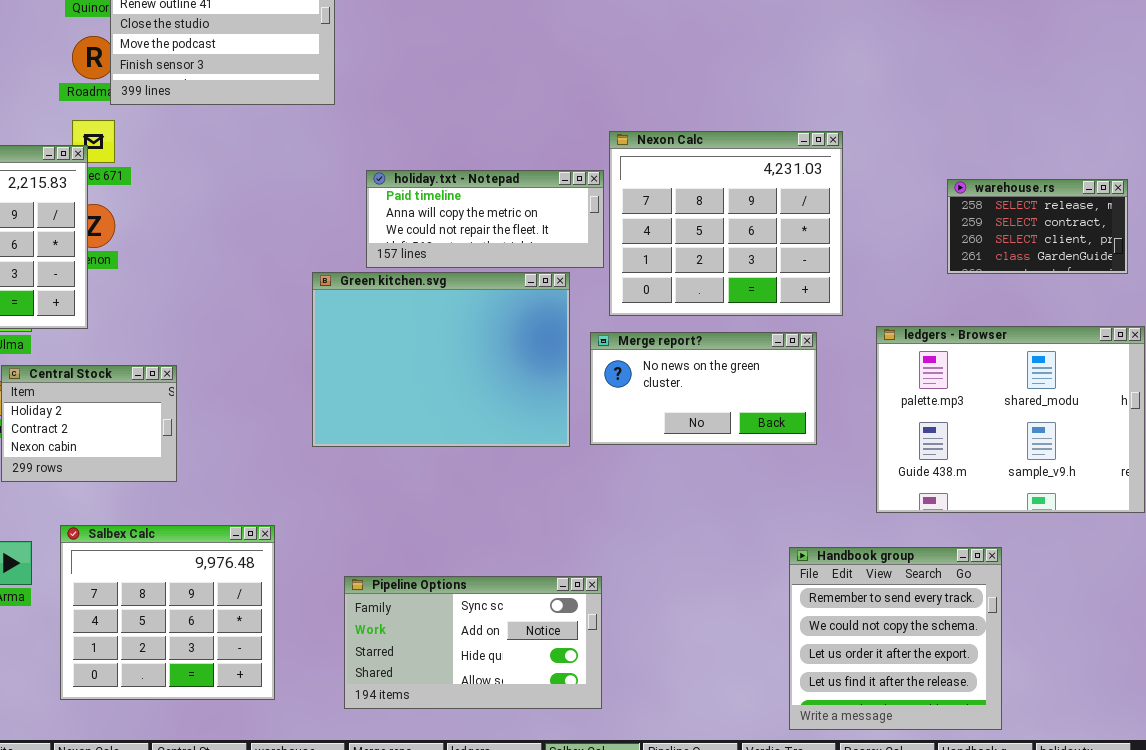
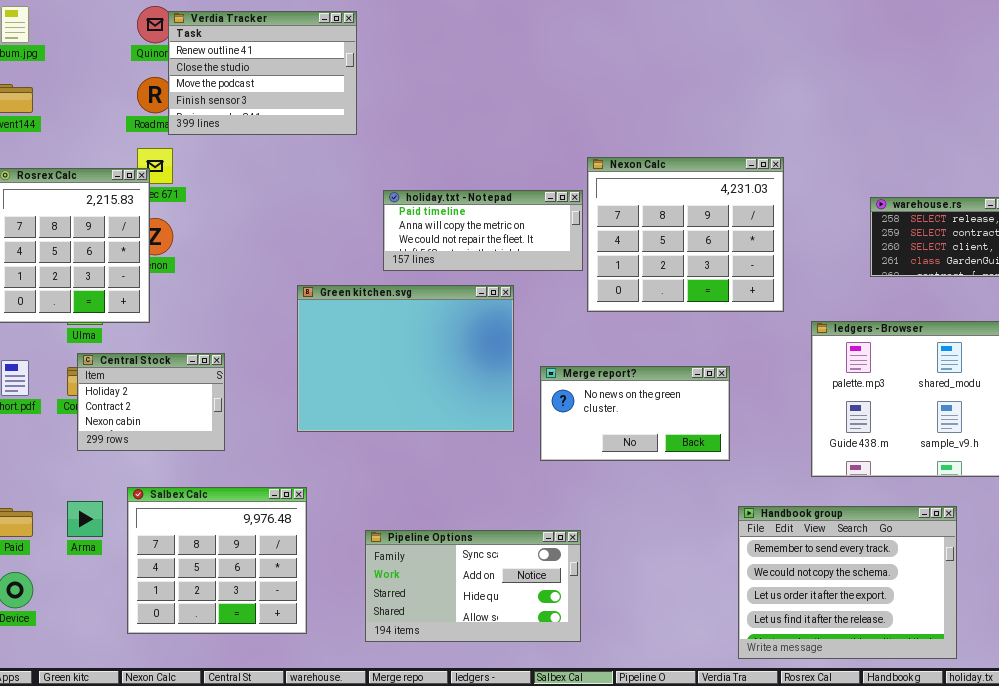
Green kitchen.svg: [312,272,570,447] -> [297,285,514,432], moved
Merge report?: [590,332,817,445] -> [540,366,730,461], moved
Handbook group: [789,547,1002,730] -> [738,506,957,659], resized

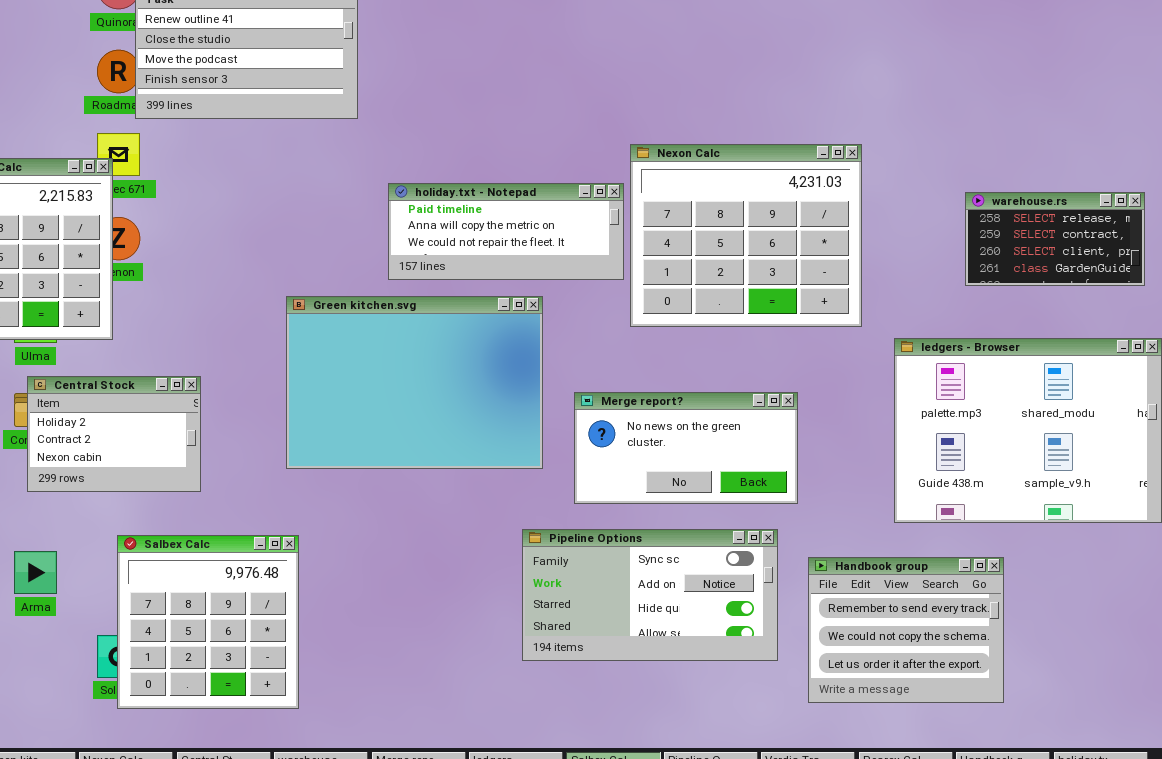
Salbex Calc: [127,487,307,634] -> [117,535,299,709], resized
Handbook group: [738,506,957,659] -> [808,557,1004,703], resized
Pipeline Options: [365,530,581,642] -> [522,529,778,661], moved

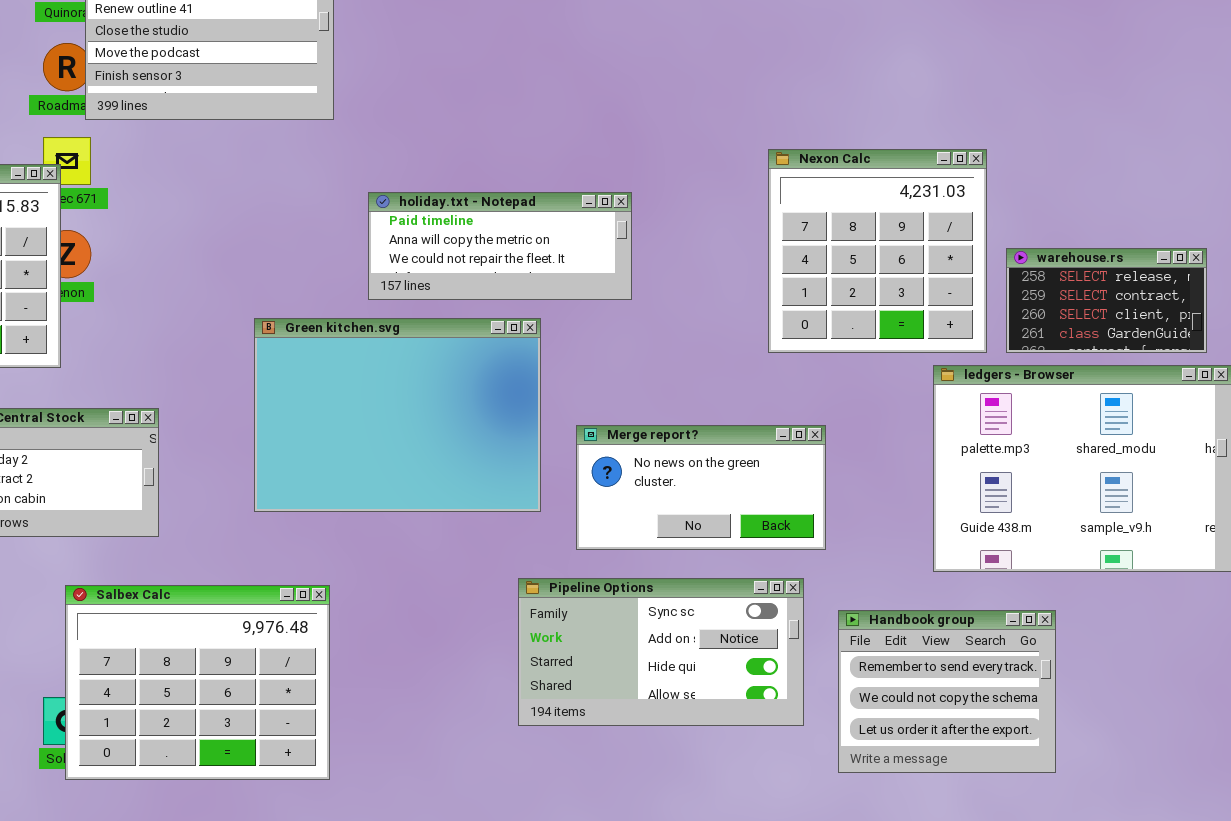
Nexon Calc: [630,144,862,327] -> [768,149,987,353], moved, resized
warehouse.rs: [965,192,1145,286] -> [1006,248,1207,353], moved
Salbex Calc: [117,535,299,709] -> [65,585,330,780], resized

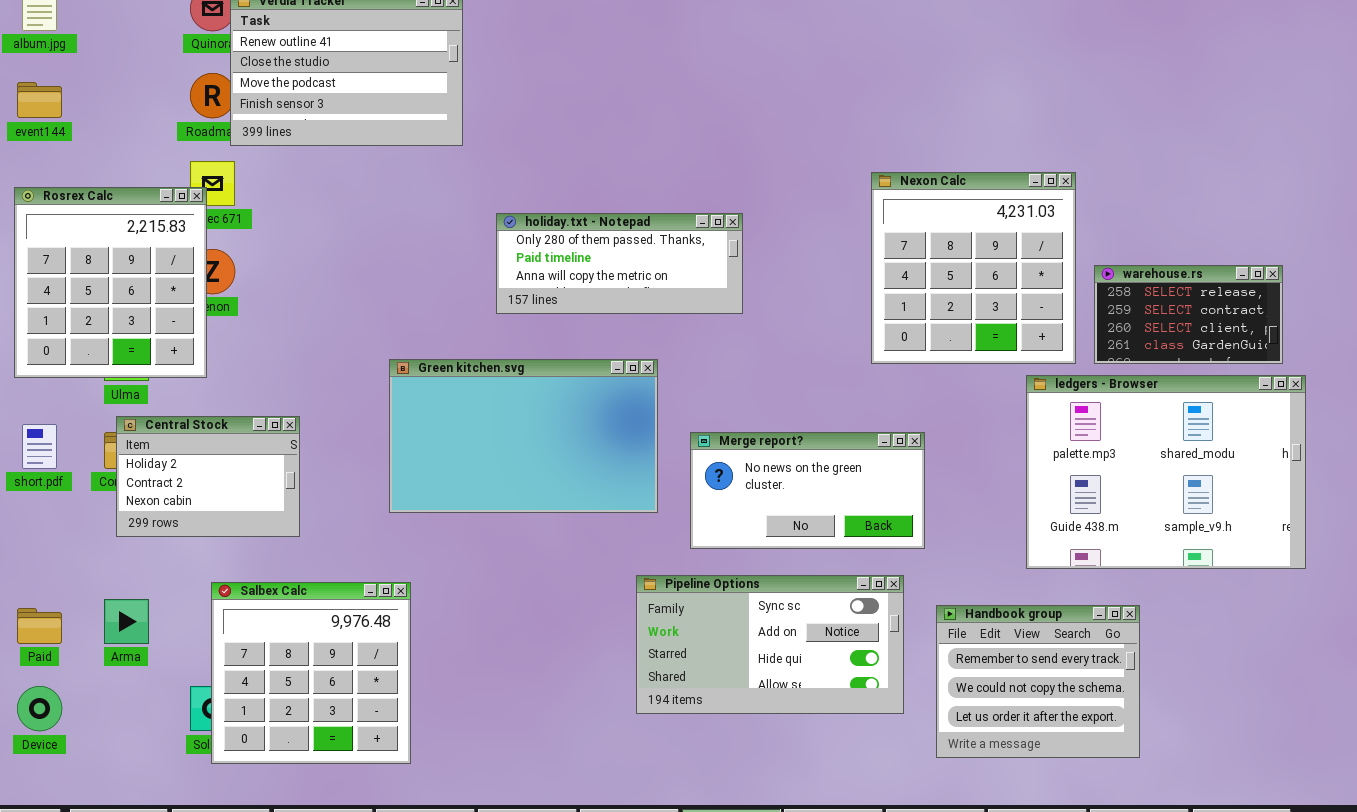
holiday.txt - Notepad: [368,192,632,300] -> [496,213,743,314], scrolled up 1 row
Green kitchen.svg: [254,318,541,512] -> [389,359,658,513], resized
Salbex Calc: [65,585,330,780] -> [211,582,411,764], resized

